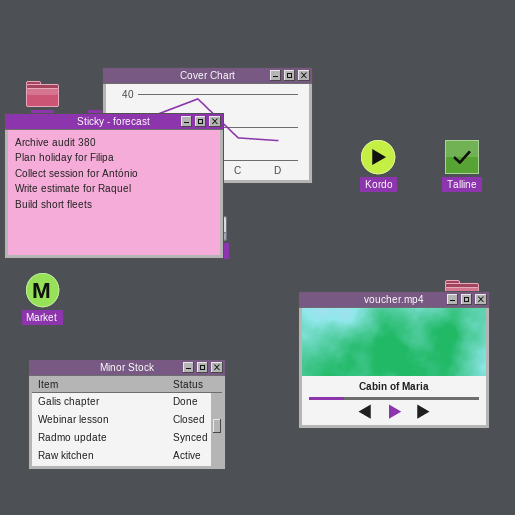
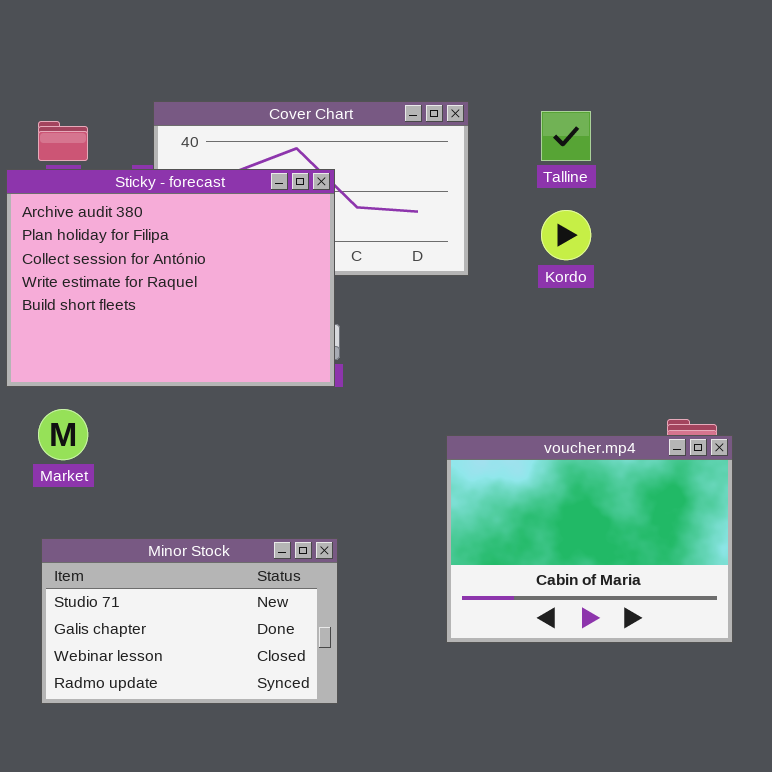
Talline: [445,140,479,174] -> [541,111,591,161], moved
Minor Stock: [28,359,226,470] -> [41,538,338,704], scrolled up 1 row

